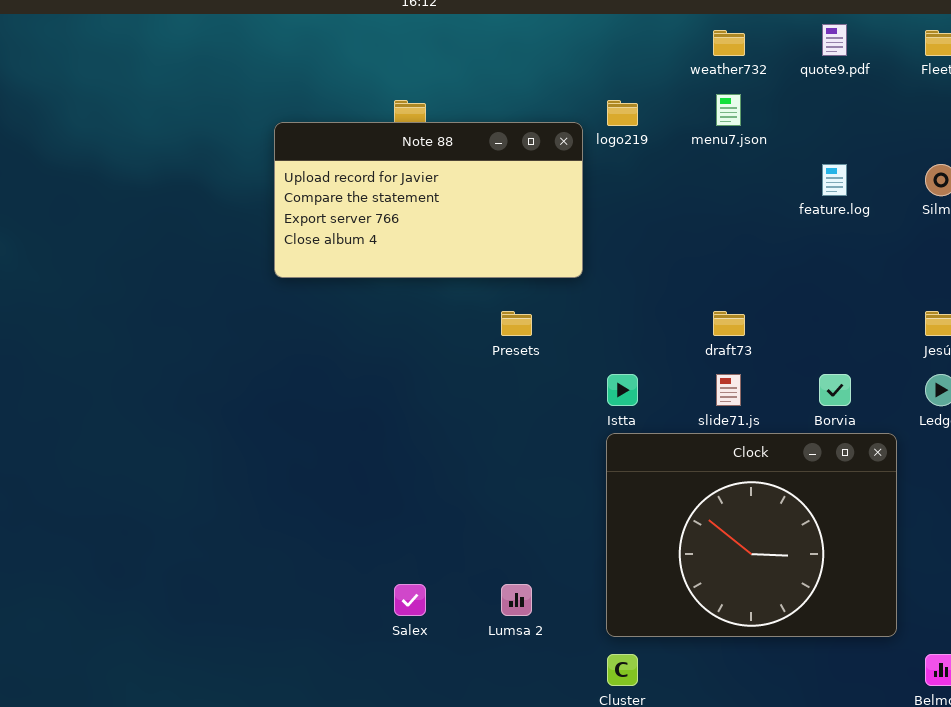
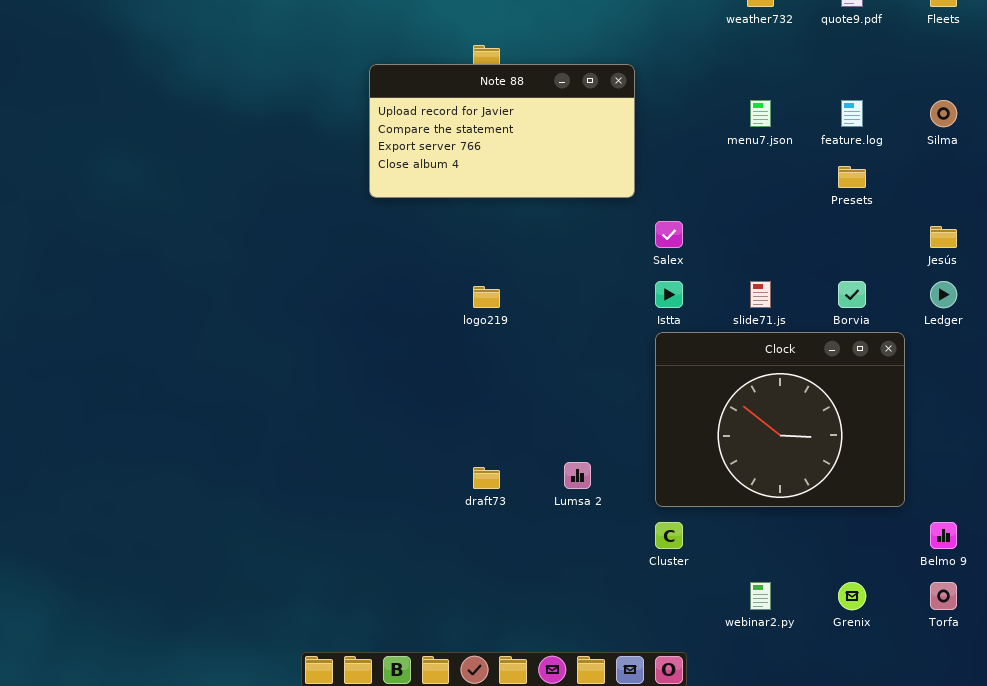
menu7.json: [716,94,741,126] -> [750,100,771,127], moved
logo219: [607,100,638,126] -> [473,286,500,308], moved
Presets: [501,311,532,336] -> [838,166,866,188], moved
draft73: [713,311,745,336] -> [473,467,500,489], moved
Salex: [394,584,426,616] -> [655,221,683,248], moved

